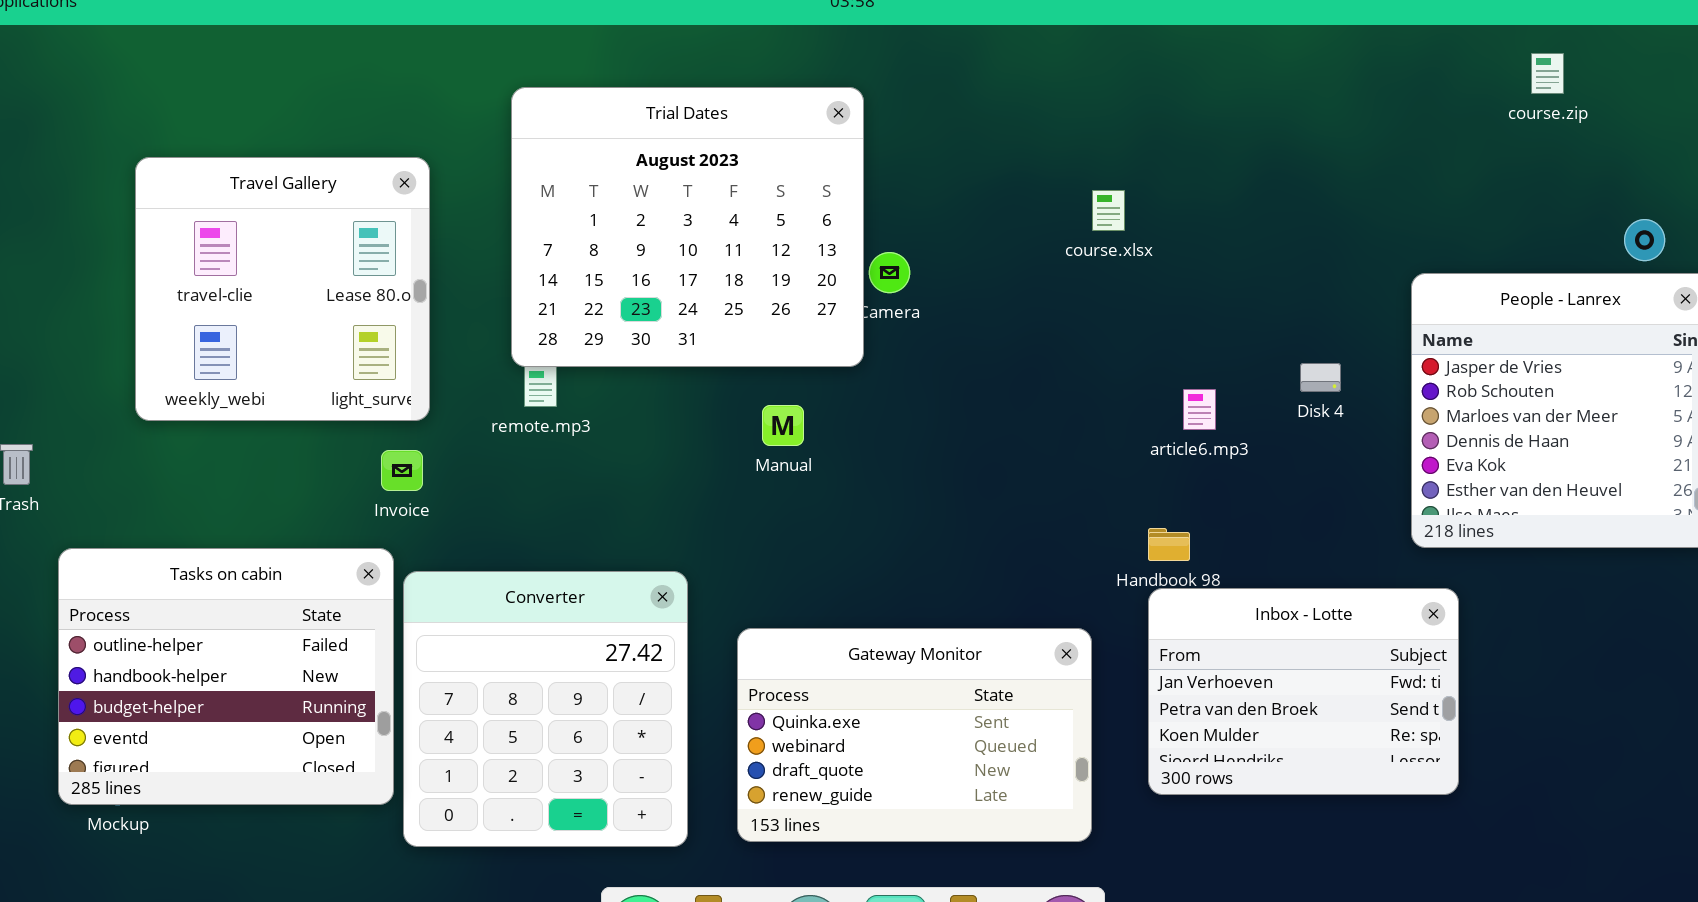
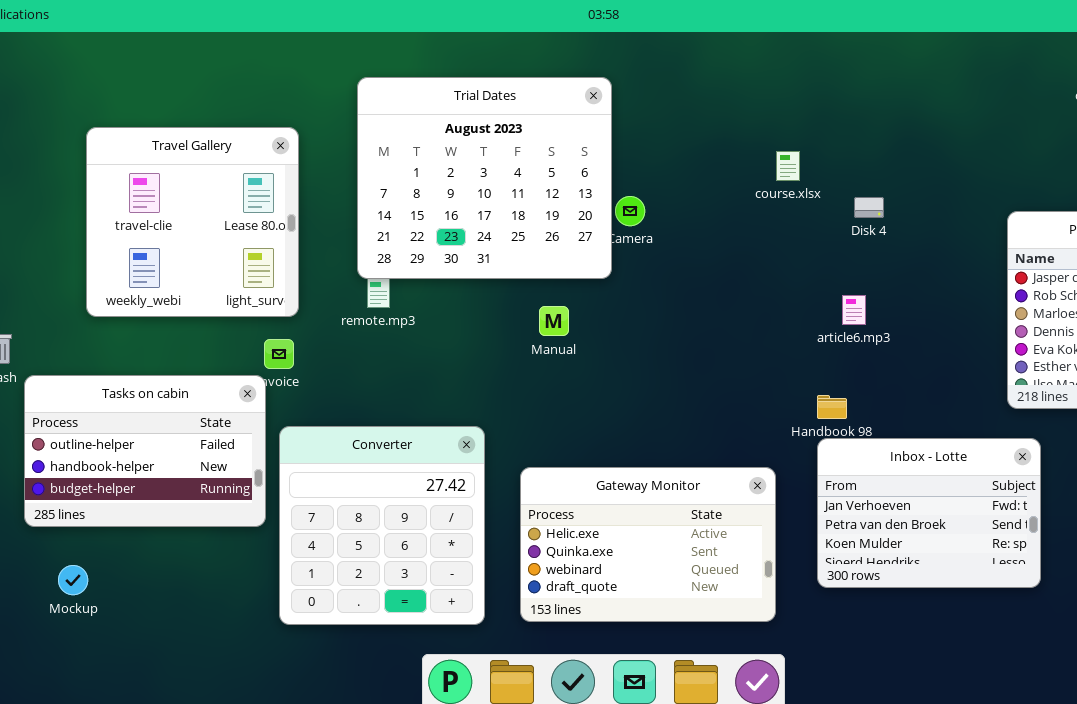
Disk 4: [1300,363,1341,392] -> [854,197,884,218], moved
Tasks on cabin: [58,548,394,805] -> [24,375,266,527], moved, resized
Gateway Monitor: [737,628,1092,842] -> [520,467,776,622], scrolled up 1 row

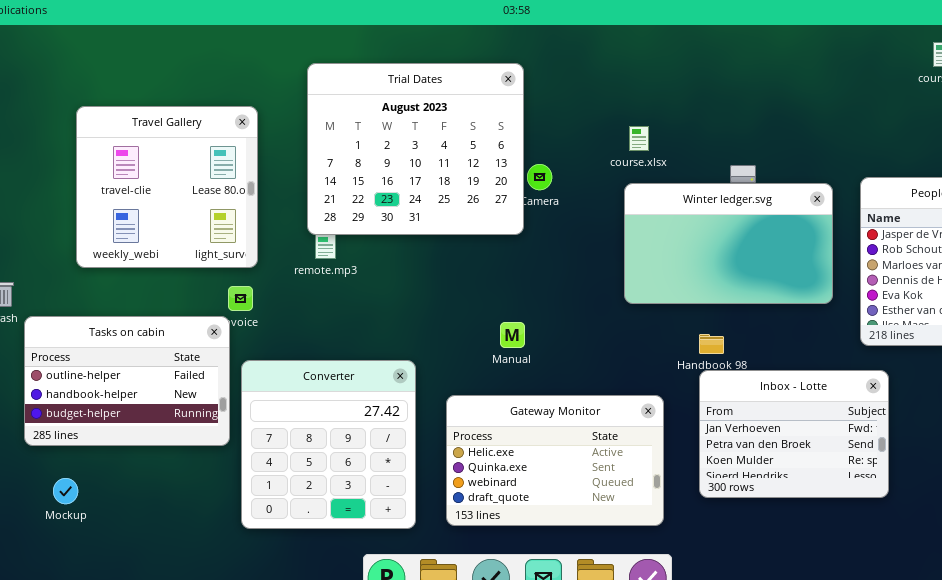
course.xlsx: [776,151,800,181] -> [629,126,649,151], moved
Winter ledger.svg: none -> [624,183,833,304], opened
Manual: [539,306,569,336] -> [500,322,525,348], moved

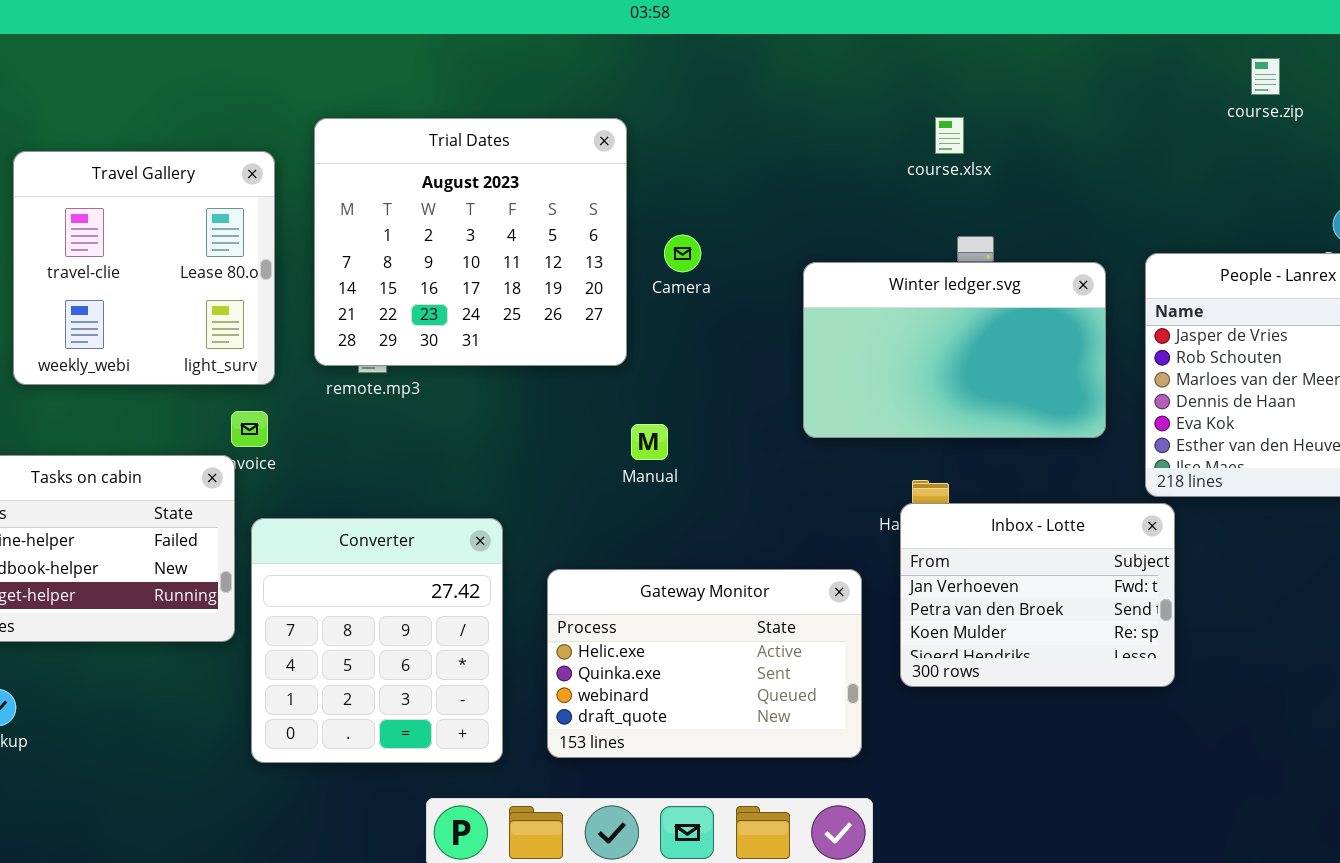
Trial Dates: [307,63,524,235] -> [314,118,627,366], moved
course.xlsx: [629,126,649,151] -> [935,117,964,154], moved
Manual: [500,322,525,348] -> [631,424,668,460], moved
Inbox - Lotte: [699,370,889,498] -> [900,503,1175,687], moved

